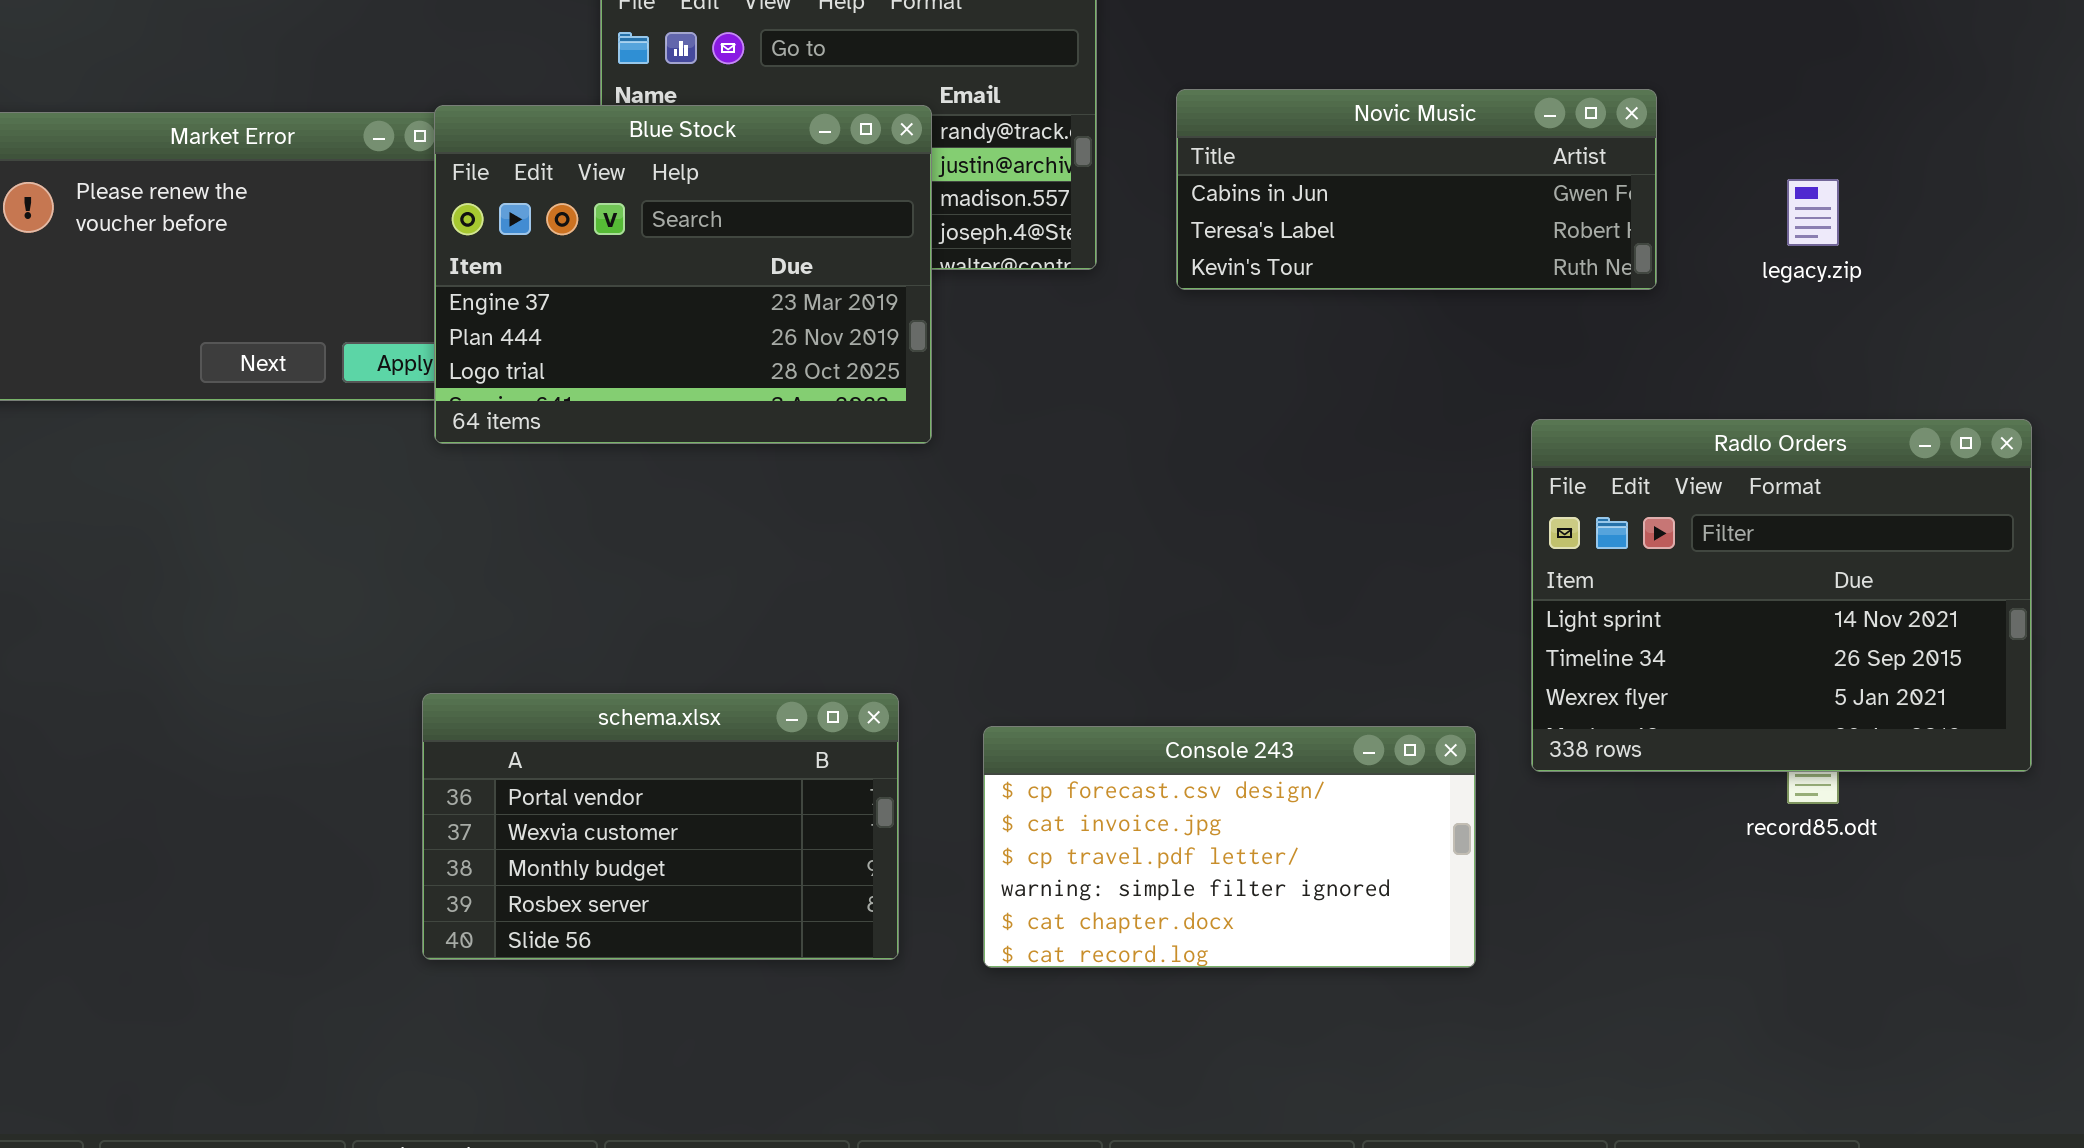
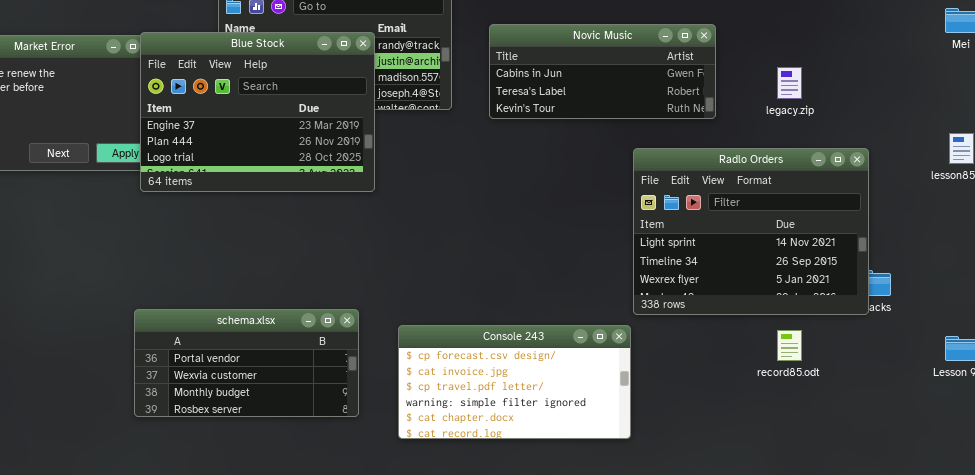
Radlo Orders: [1531,419,2032,772] -> [633,148,869,315], moved
schema.xlsx: [422,693,899,960] -> [134,309,359,417], resized

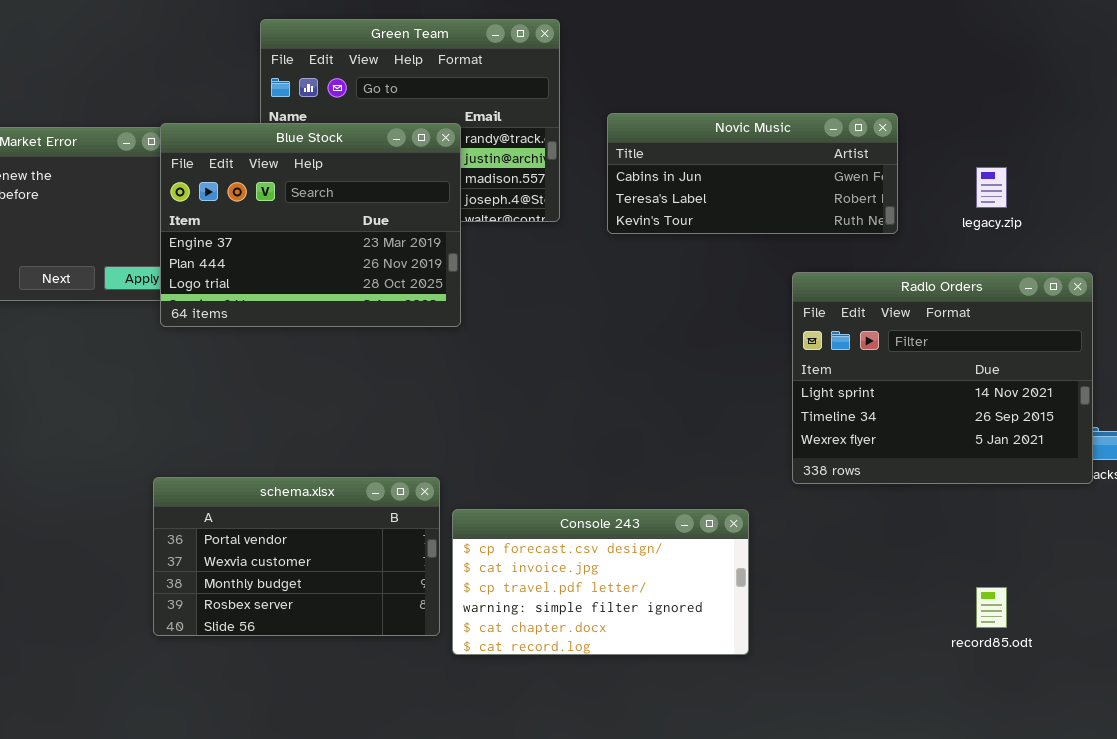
schema.xlsx: [134,309,359,417] -> [153,477,440,636], resized
Console 243: [398,325,631,439] -> [452,509,749,655], moved
record85.odt: [777,330,802,361] -> [976,587,1007,628], moved

